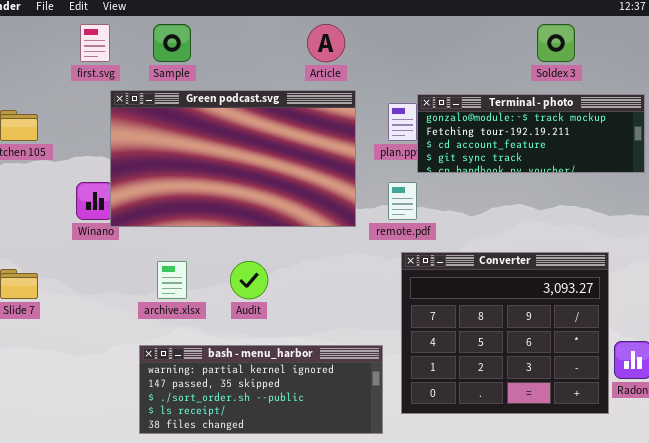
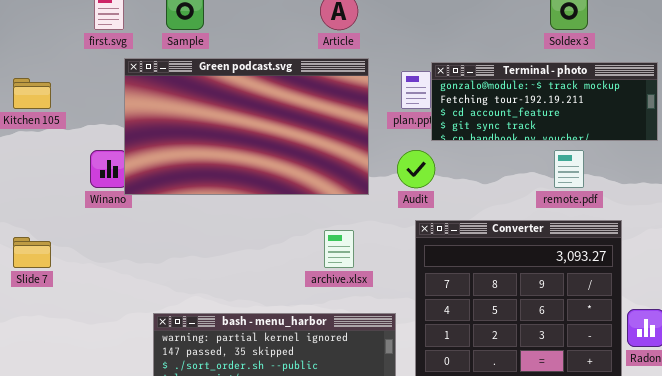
remote.pdf: [388,182,417,220] -> [554,150,584,188], moved
archive.xlsx: [157,261,187,299] -> [324,230,354,268], moved
Audit: [230,261,268,299] -> [397,150,435,188], moved

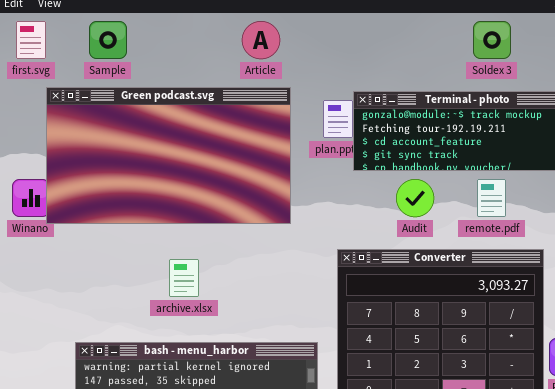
Audit: [397,150,435,188] -> [396,179,434,217], moved
archive.xlsx: [324,230,354,268] -> [169,259,199,297], moved

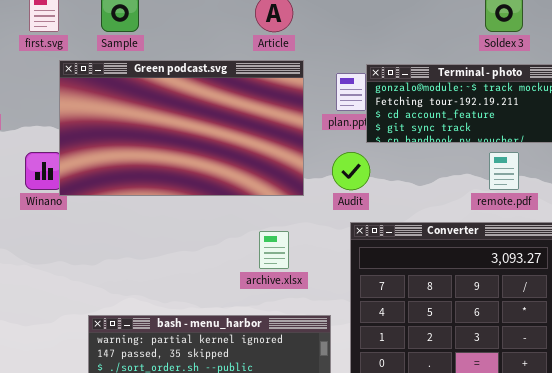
Audit: [396,179,434,217] -> [332,152,370,190], moved
archive.xlsx: [169,259,199,297] -> [259,231,289,269], moved

